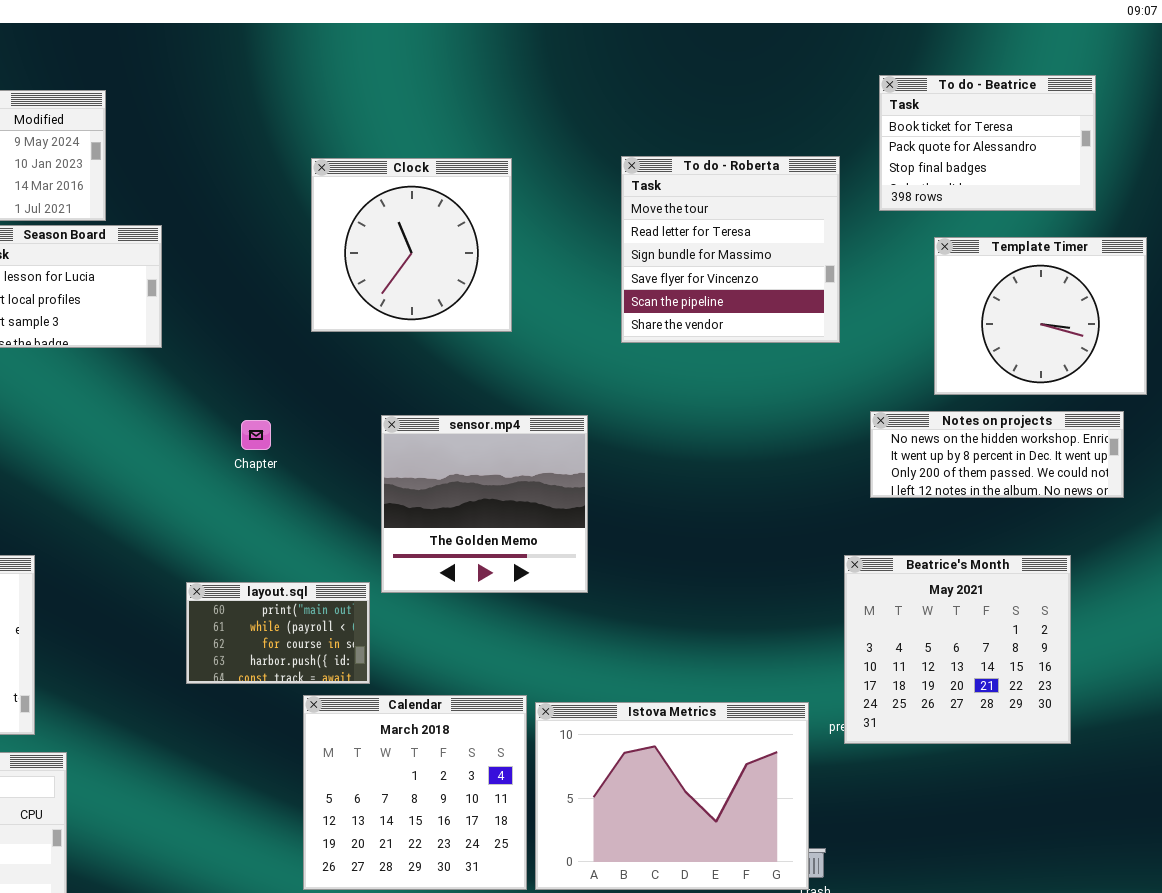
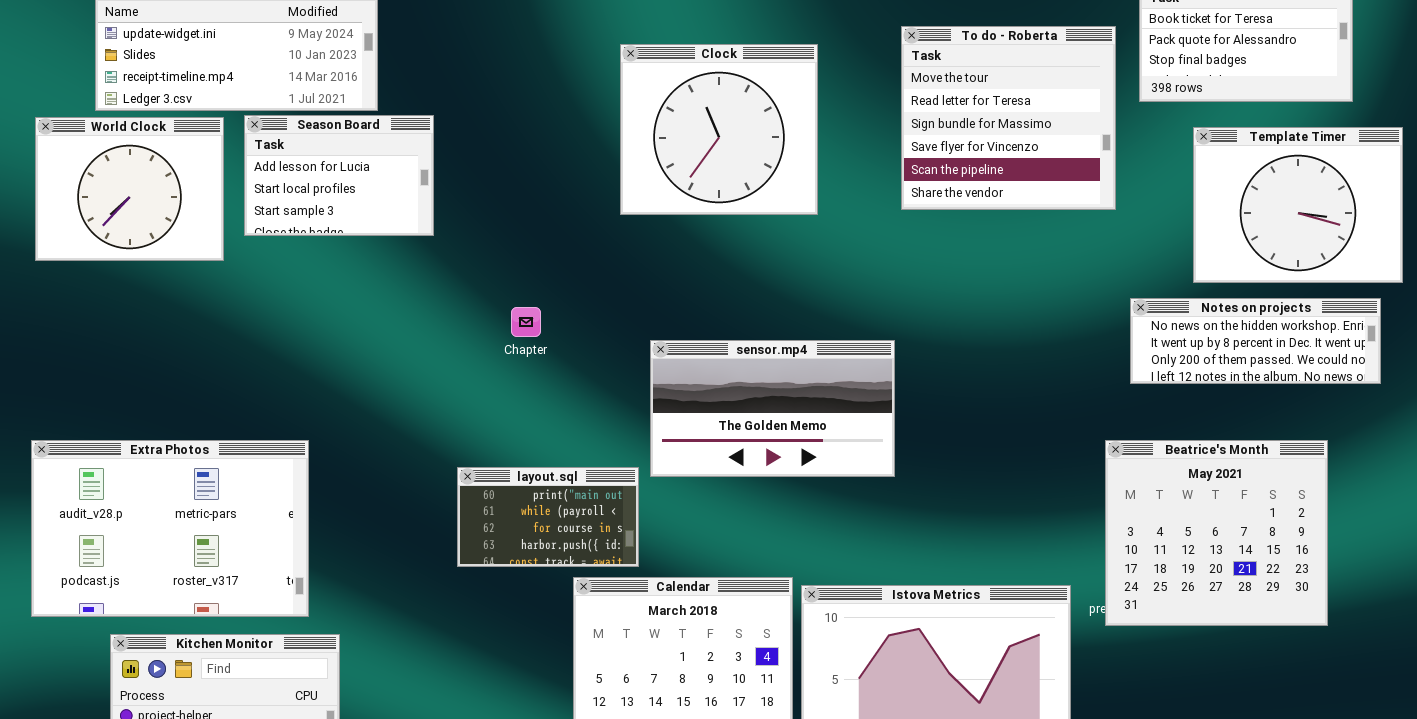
To do - Roberta: [621,156,840,343] -> [901,26,1116,210], moved
Clock: [311,158,512,332] -> [620,44,818,215], moved
sensor.mp4: [381,415,588,593] -> [650,340,895,477], resized

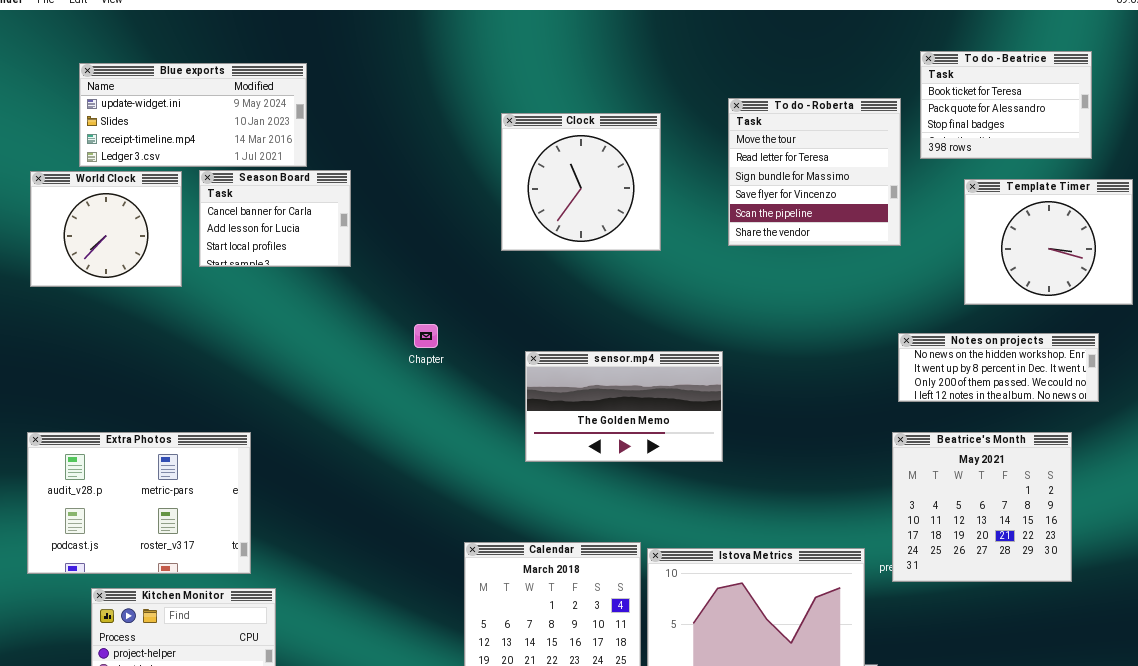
Season Board: [244,115,434,236] -> [199,170,351,267], scrolled up 1 row
Notes on projects: [1130,298,1381,384] -> [898,333,1099,402], moved
layout.sql: [457,467,639,567] -> none, closed

